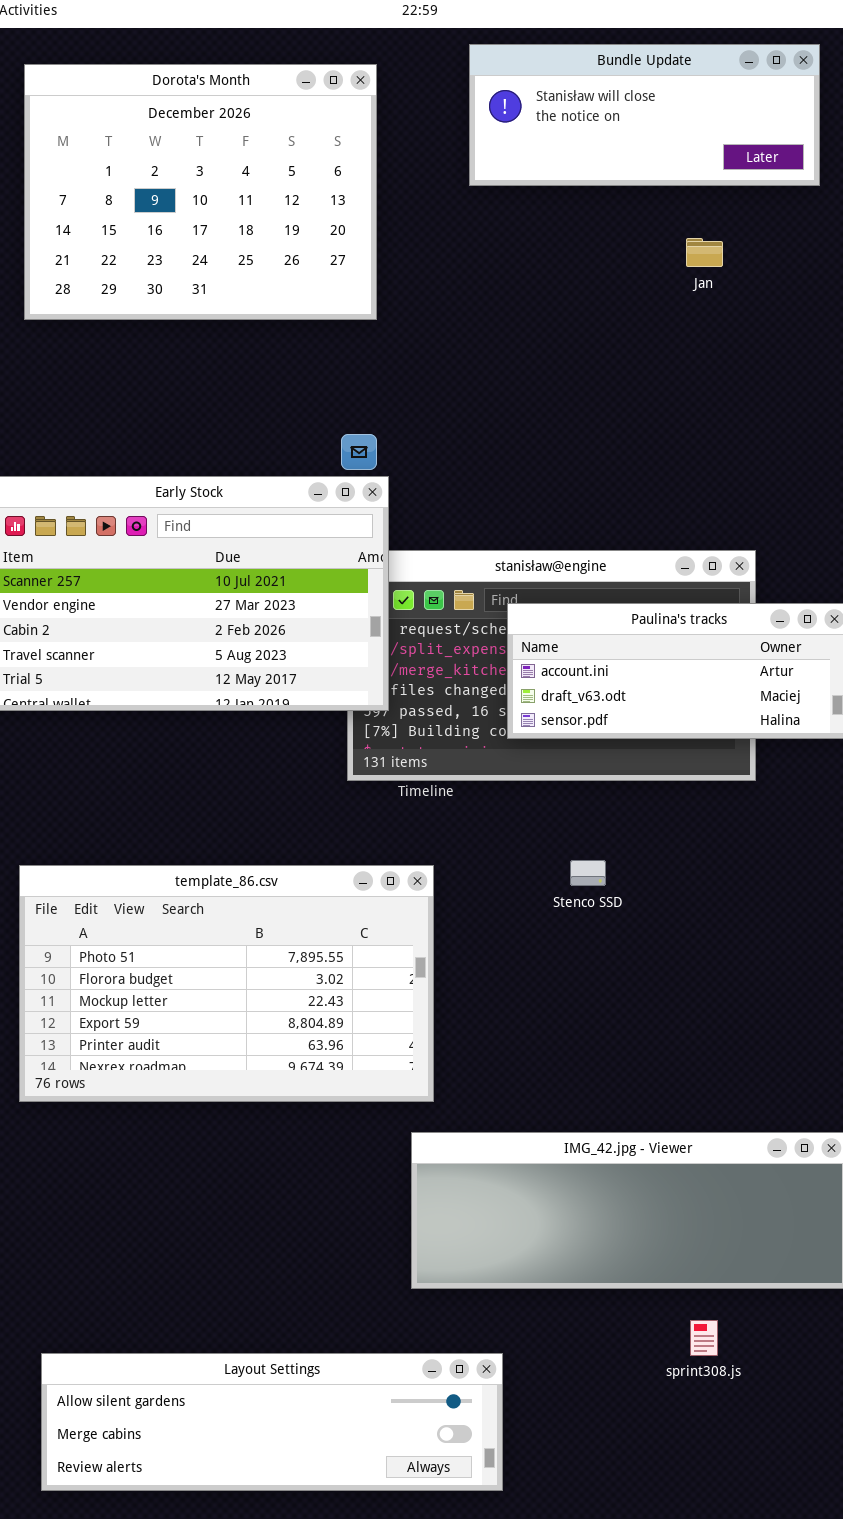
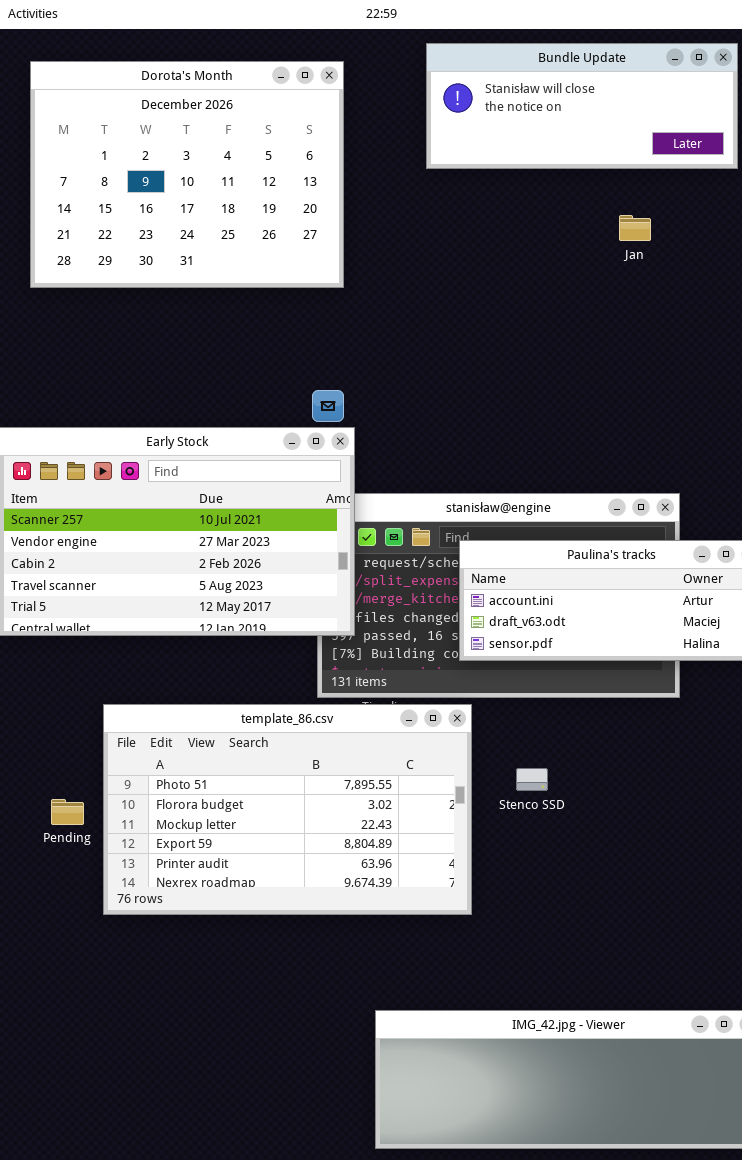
template_86.csv: [19,865,434,1102] -> [103,704,472,915], moved

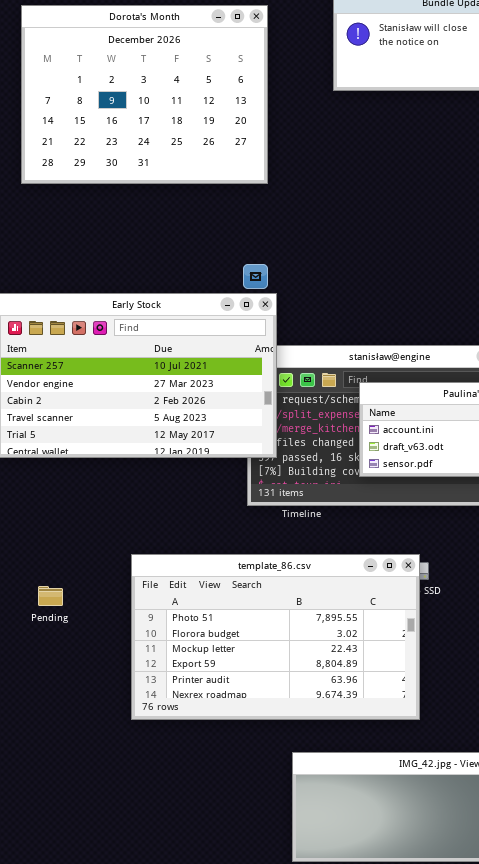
template_86.csv: [103,704,472,915] -> [131,554,420,720], moved

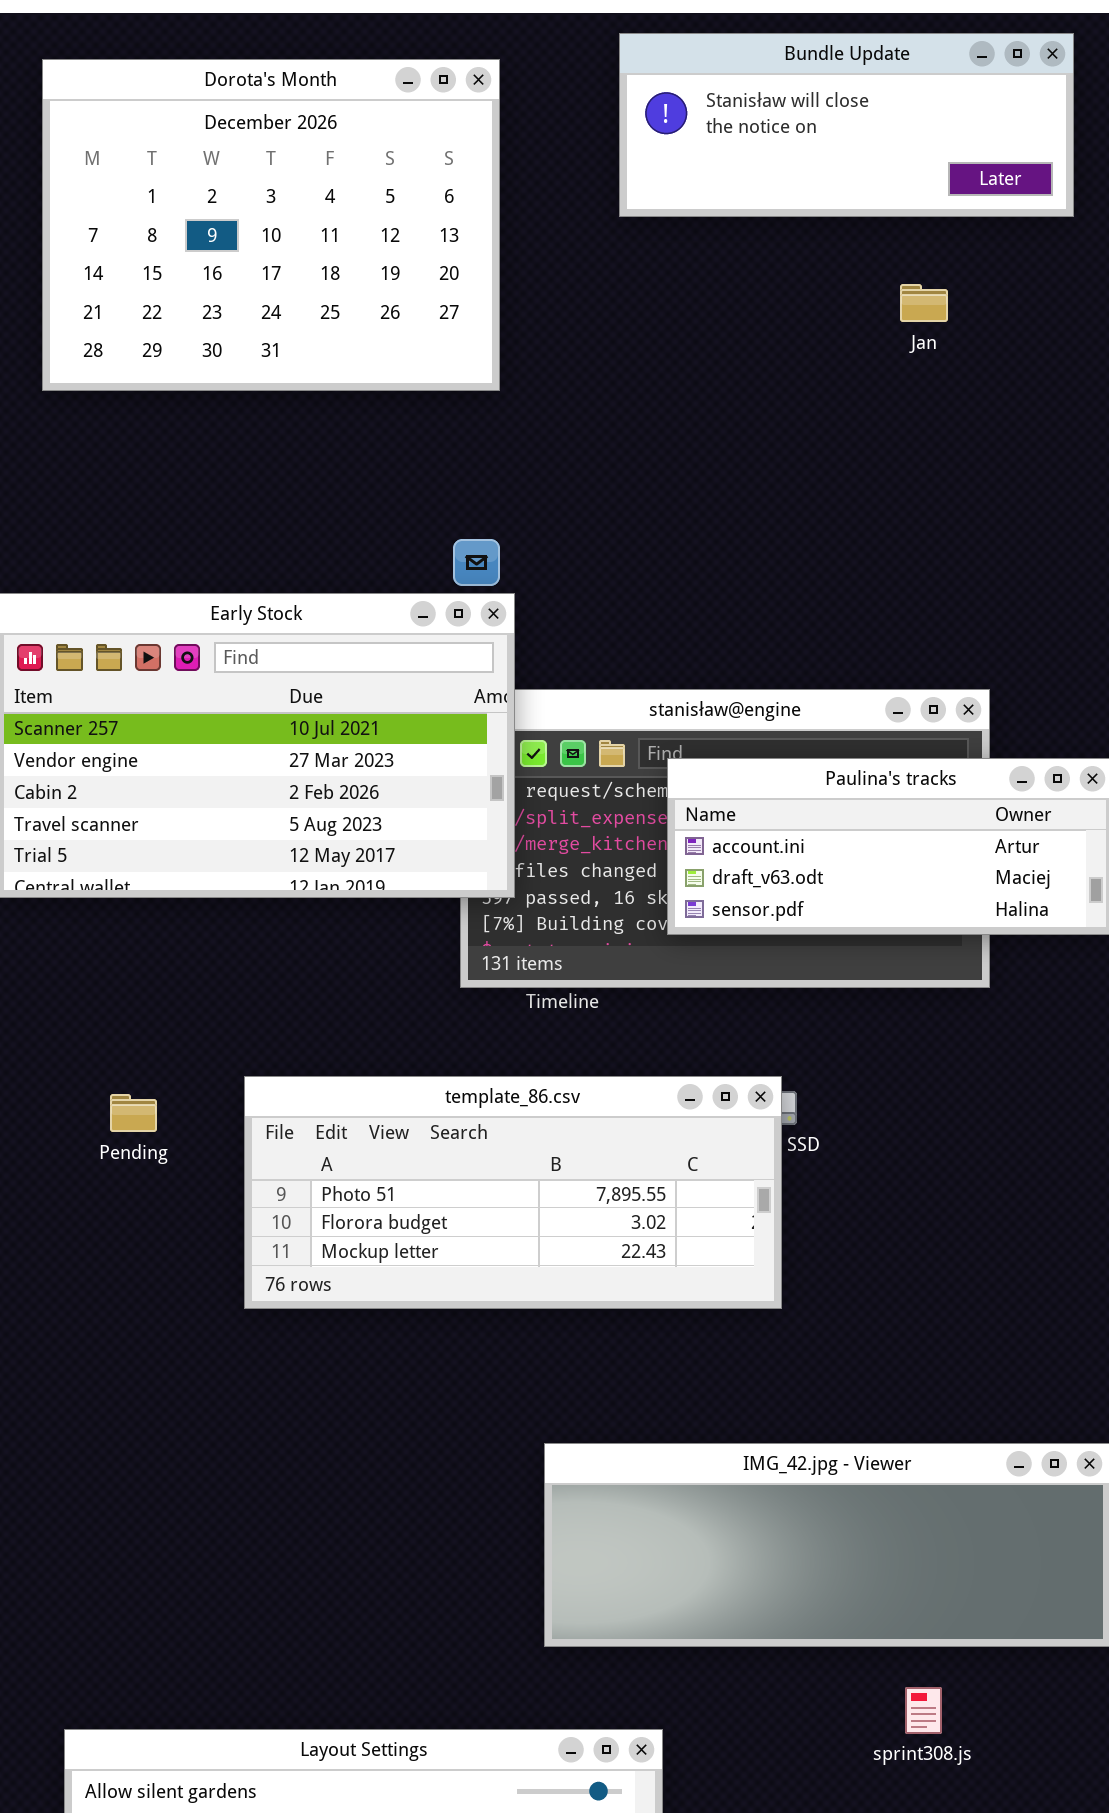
template_86.csv: [131,554,420,720] -> [244,1076,782,1309], resized
Pending: [38,586,63,606] -> [110,1094,157,1132], moved

